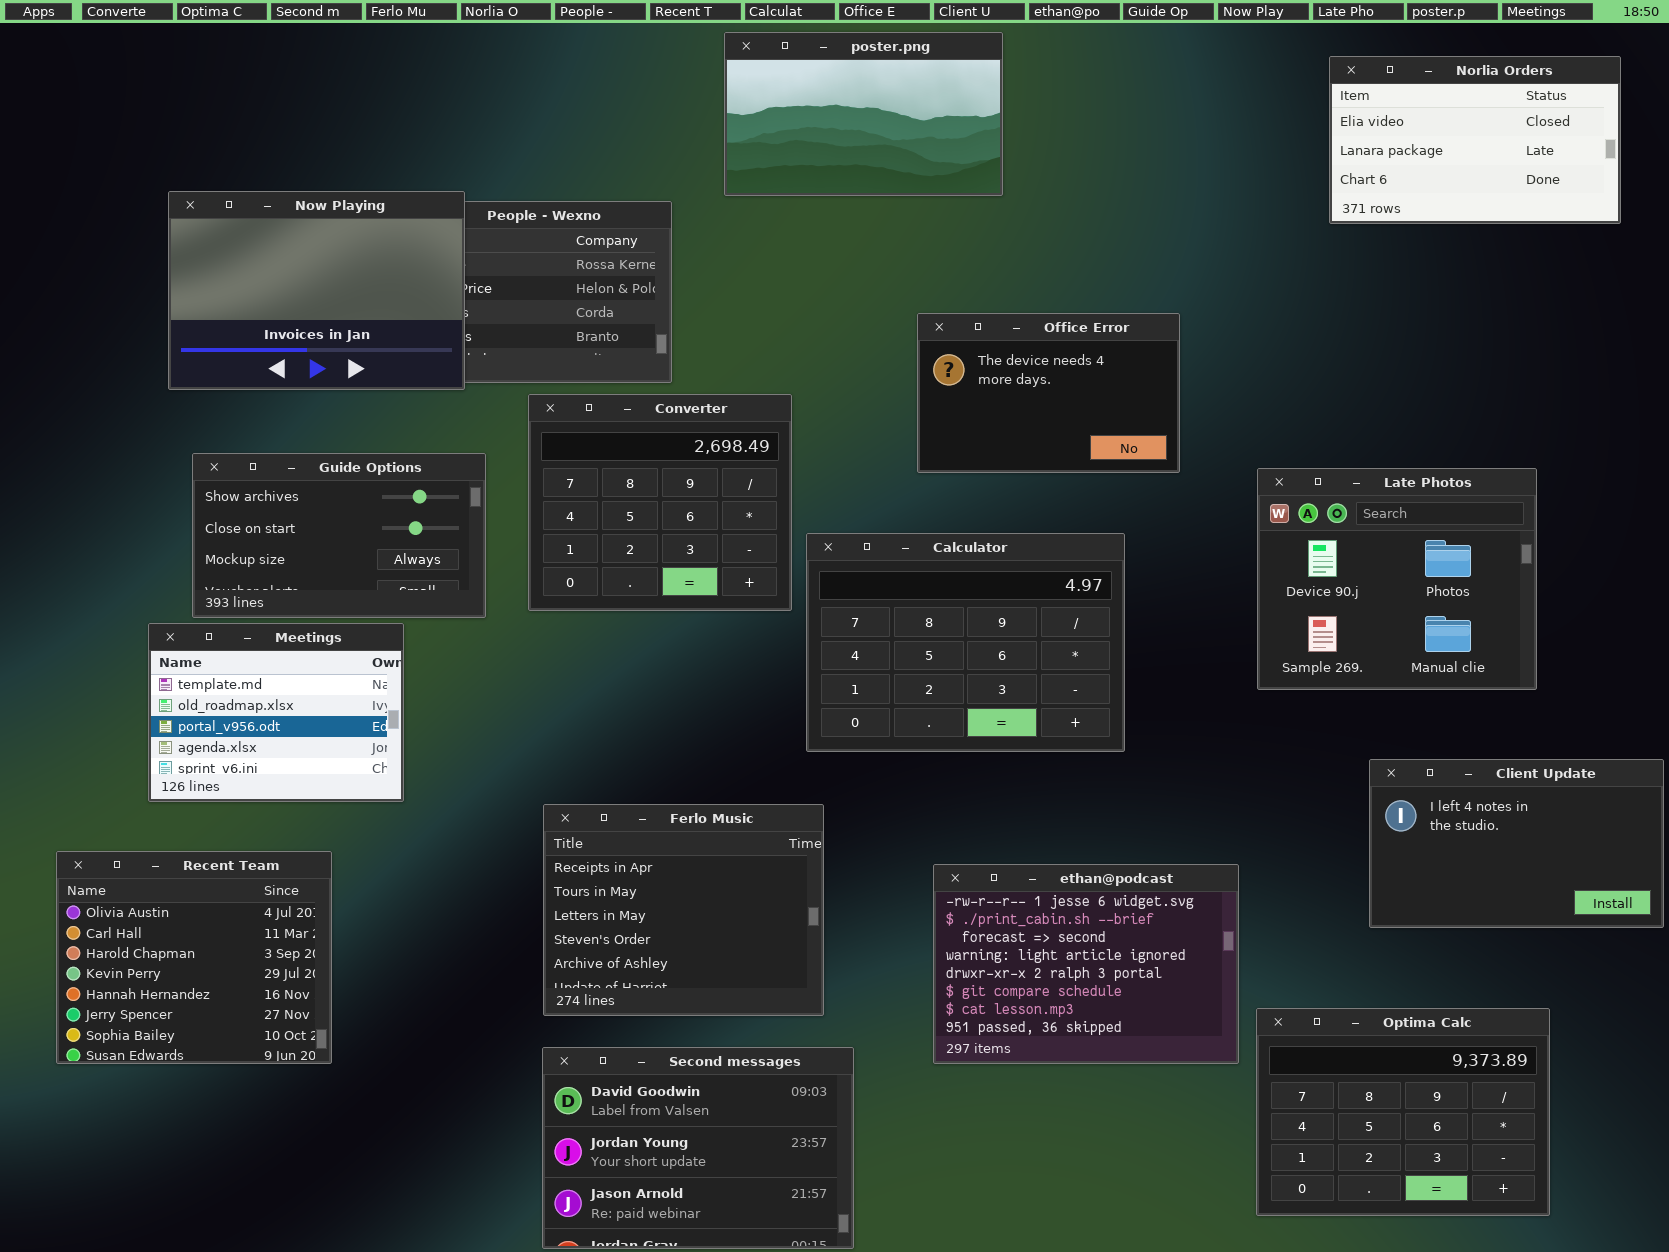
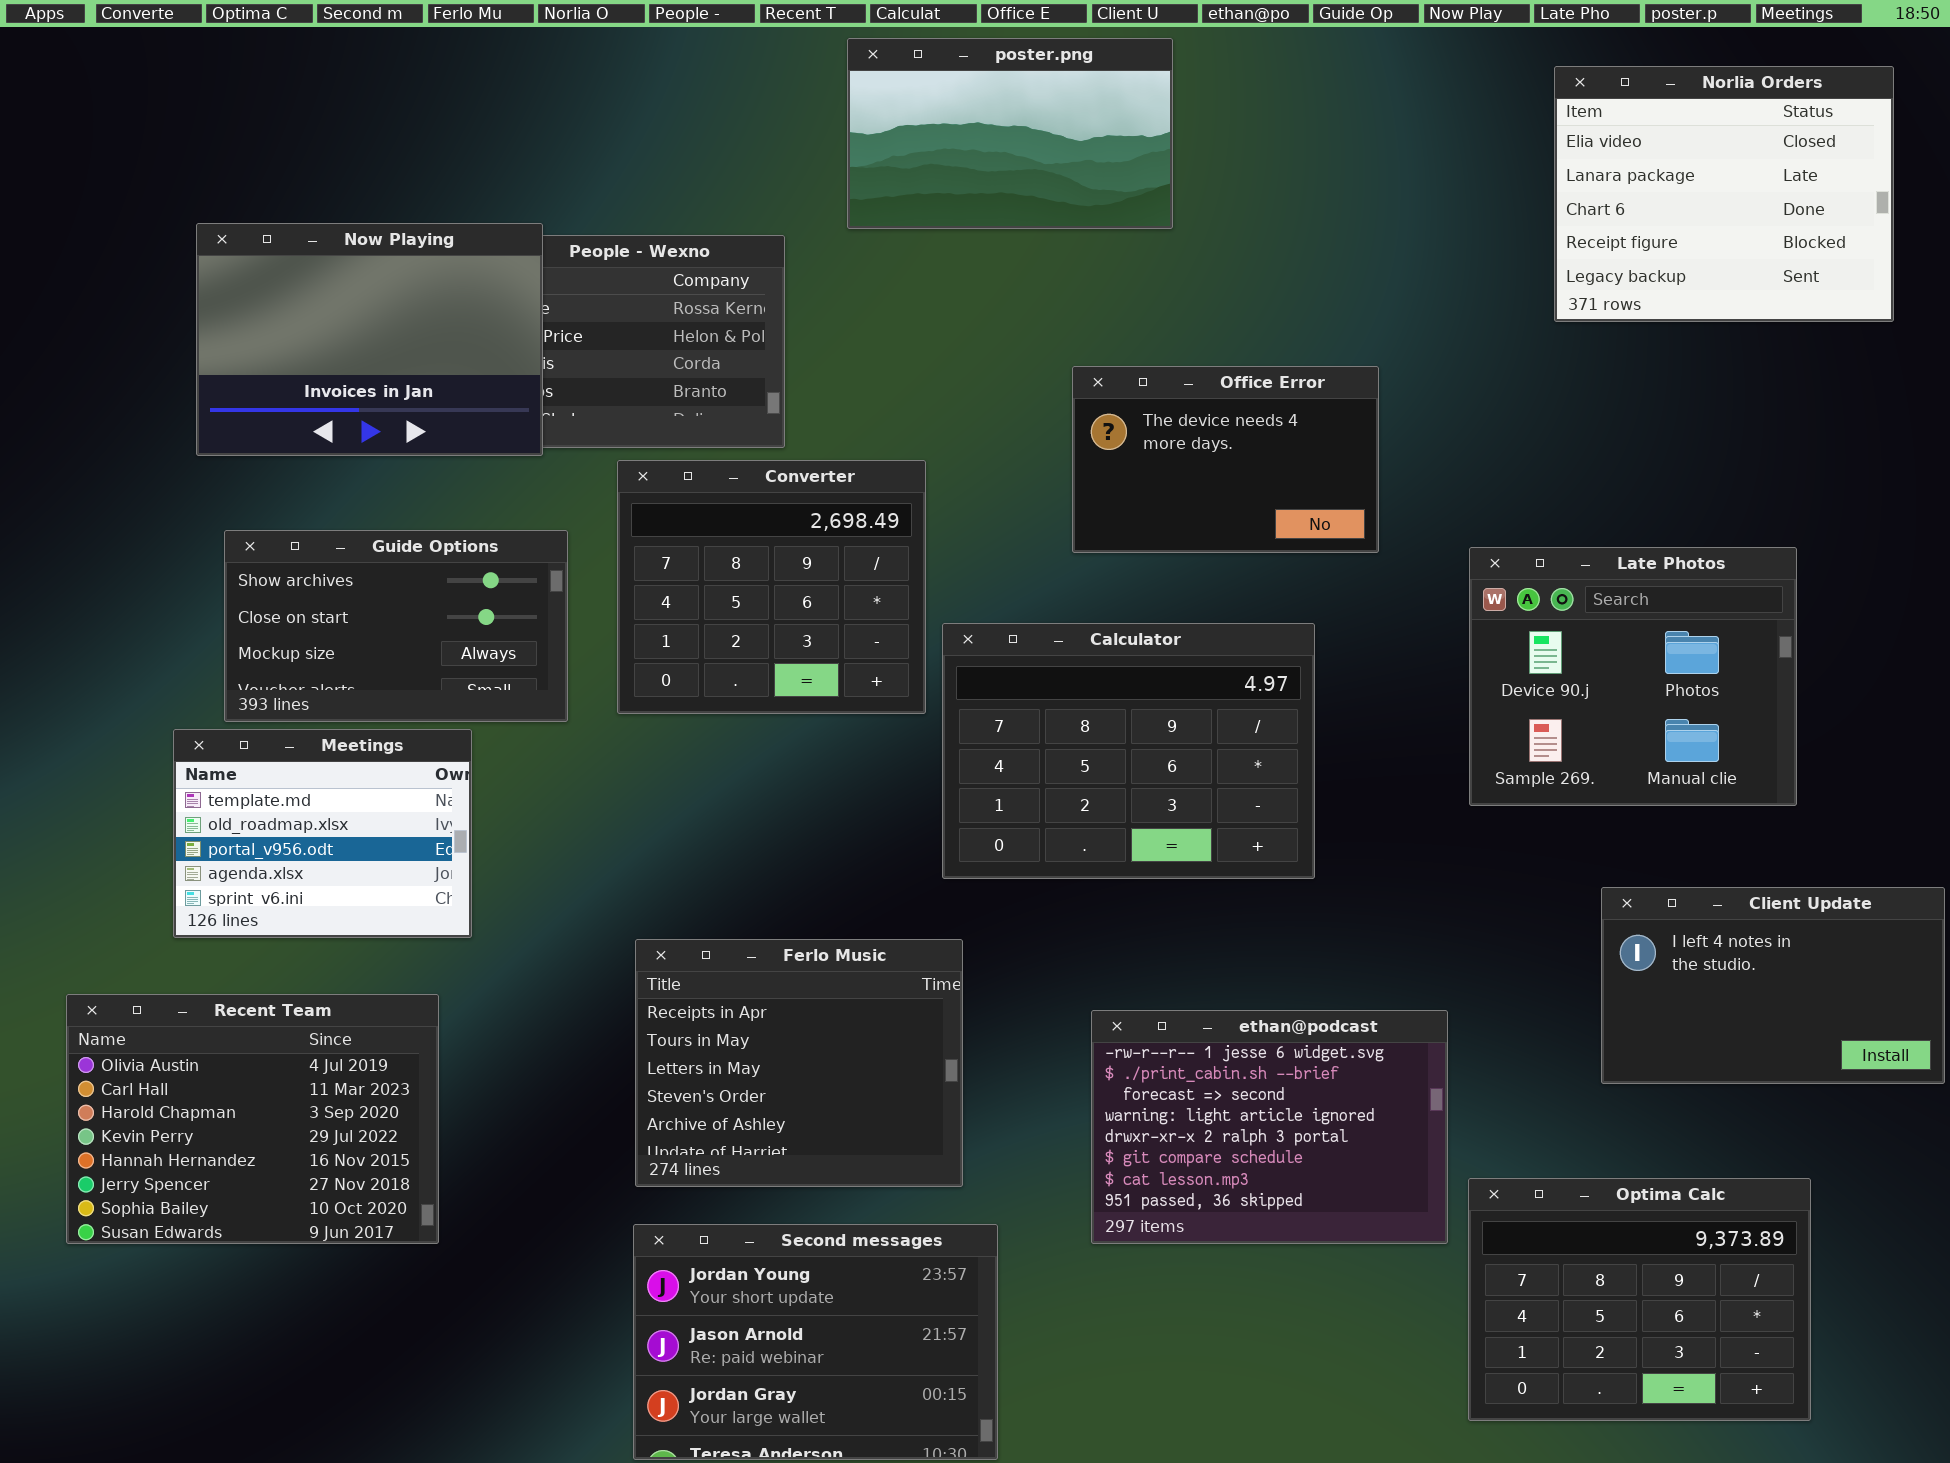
Norlia Orders: [1329,56,1621,224] -> [1554,66,1894,322], resized
Recent Team: [56,851,332,1064] -> [66,994,439,1244], resized
Second messages: [542,1047,854,1249] -> [633,1224,998,1460], scrolled down 1 row

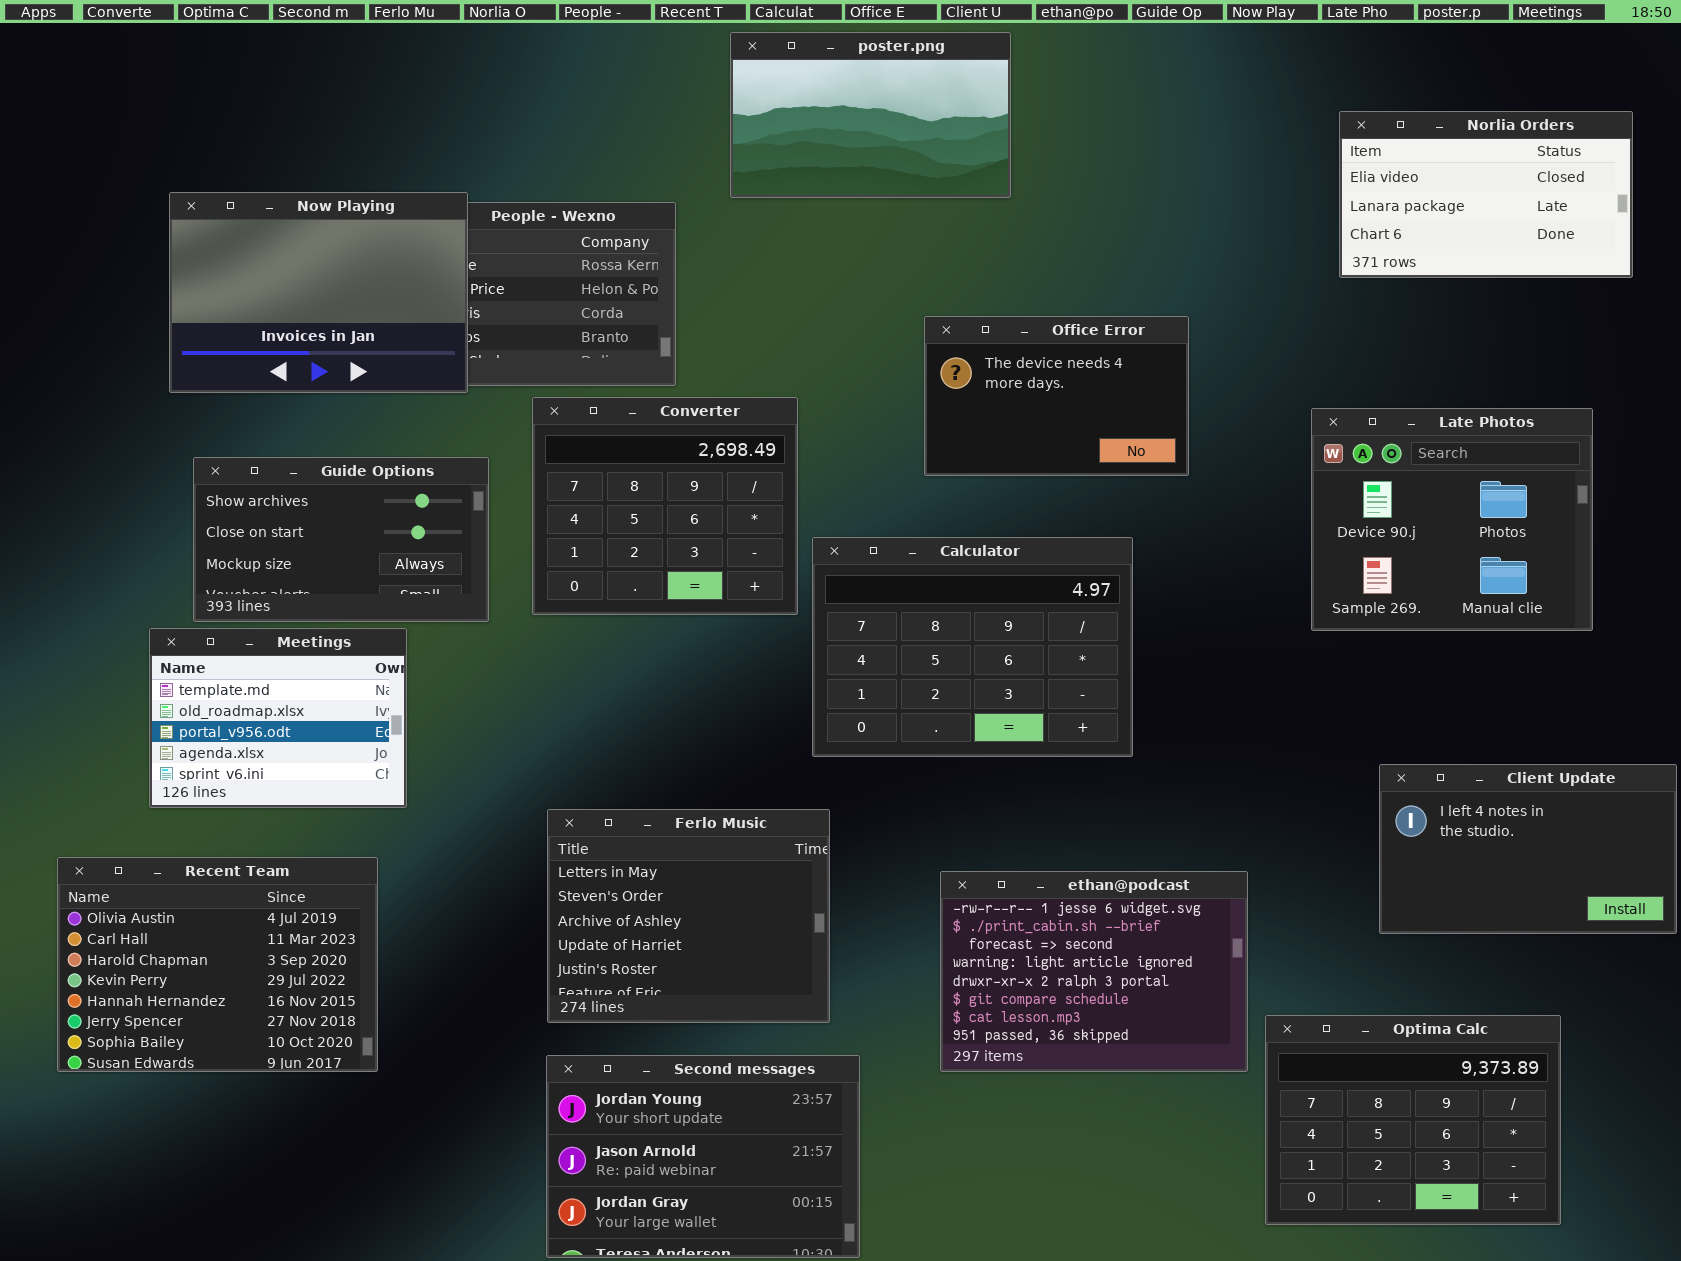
Norlia Orders: [1554,66,1894,322] -> [1339,111,1633,278], resized
Late Photos: [1469,547,1797,806] -> [1311,408,1593,631], moved
Ferlo Music: [635,939,963,1187] -> [547,809,830,1023], scrolled down 2 rows

